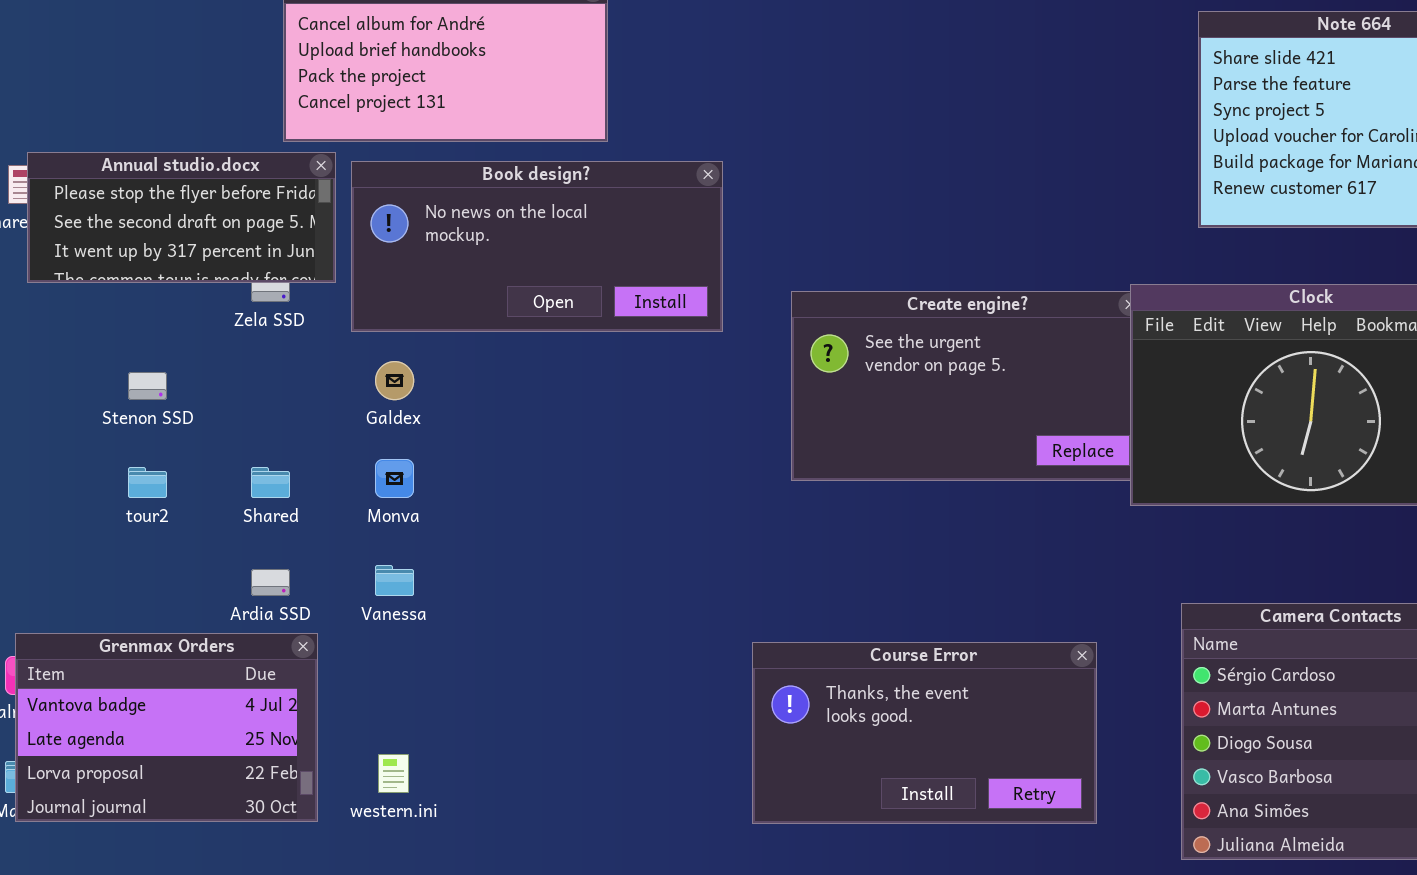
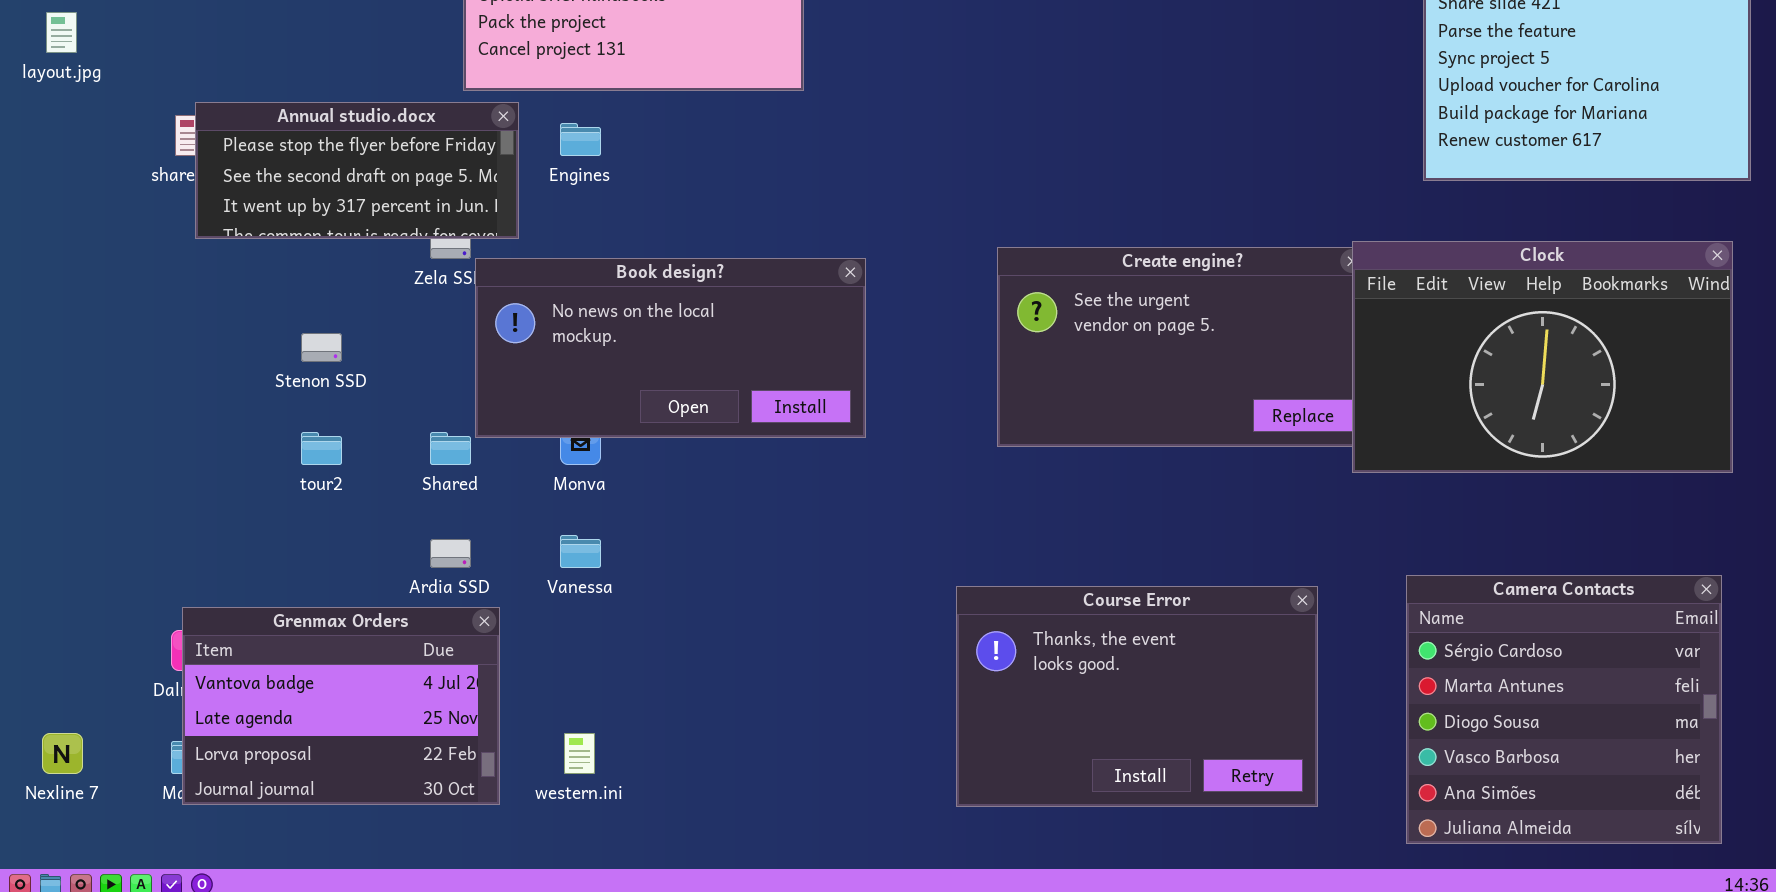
Book design?: [351,161,723,332] -> [475,258,866,438], moved
Course Error: [752,642,1097,824] -> [956,586,1318,807], resized

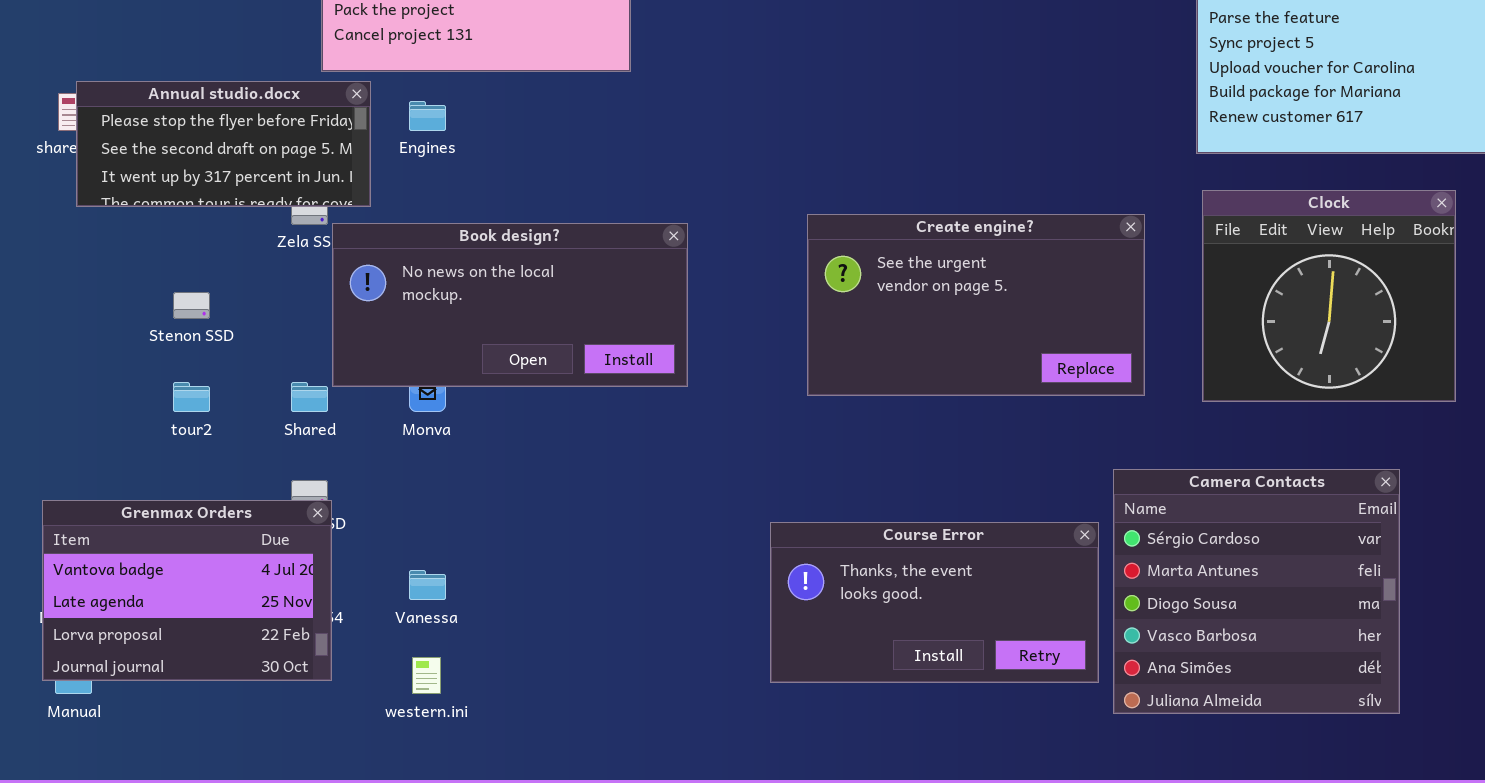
Clock: [1352,241,1733,473] -> [1202,190,1456,402], moved, resized
Vanessa: [560,535,601,568] -> [409,570,446,600], moved
Camera Contacts: [1406,575,1722,844] -> [1113,469,1400,714], moved
Course Error: [956,586,1318,807] -> [770,522,1099,683], resized
Grenmax Orders: [182,607,500,805] -> [42,500,332,681], moved

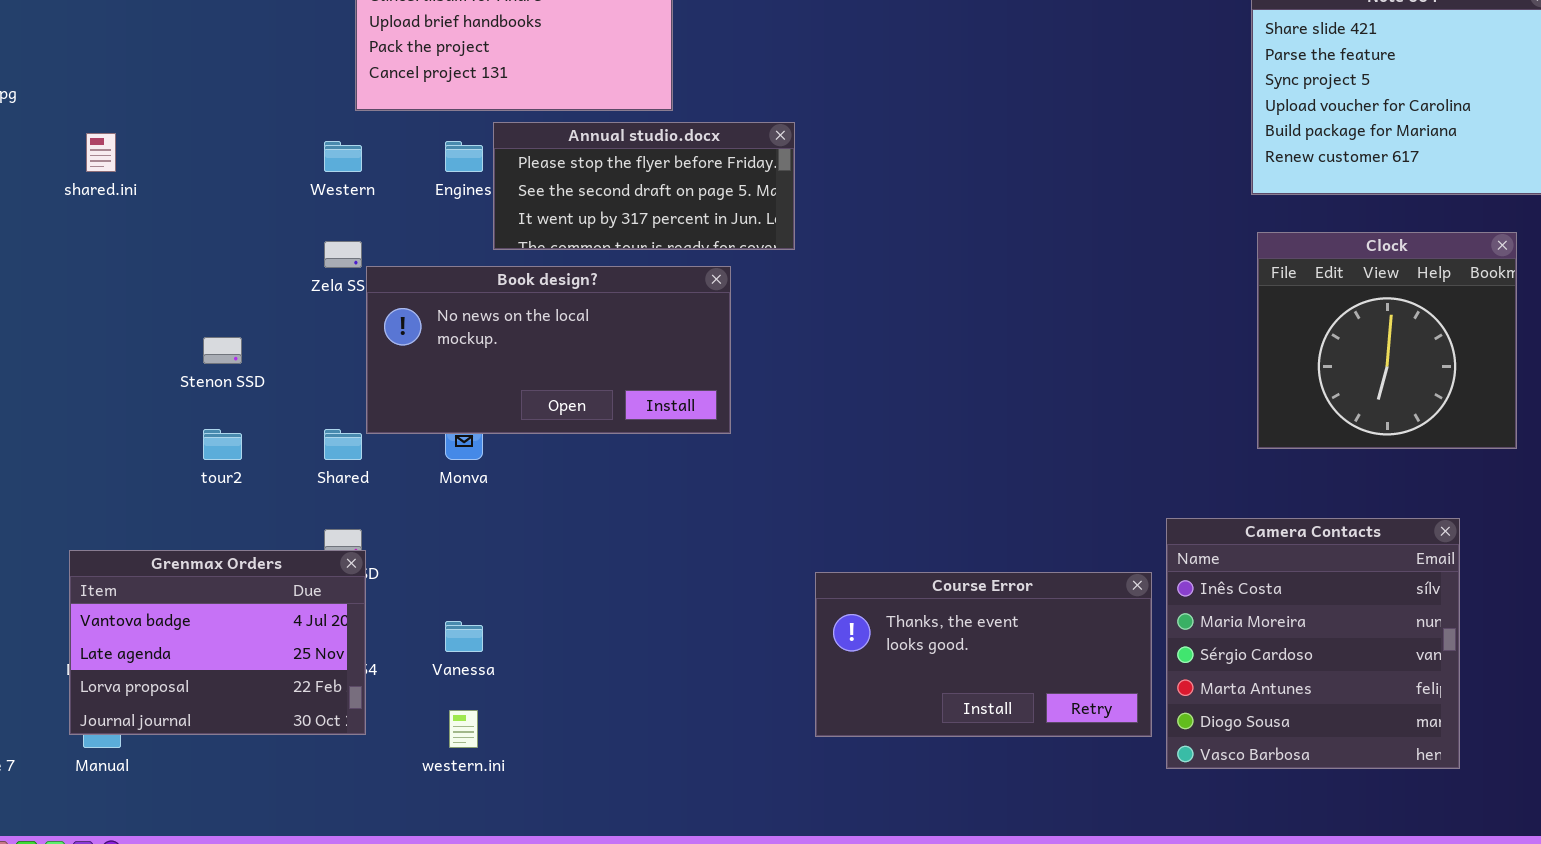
Annual studio.docx: [76,81,371,207] -> [493,122,795,250], moved
Create engine?: [807,214,1145,396] -> none, closed
Camera Contacts: [1113,469,1400,714] -> [1166,518,1460,769], scrolled up 2 rows

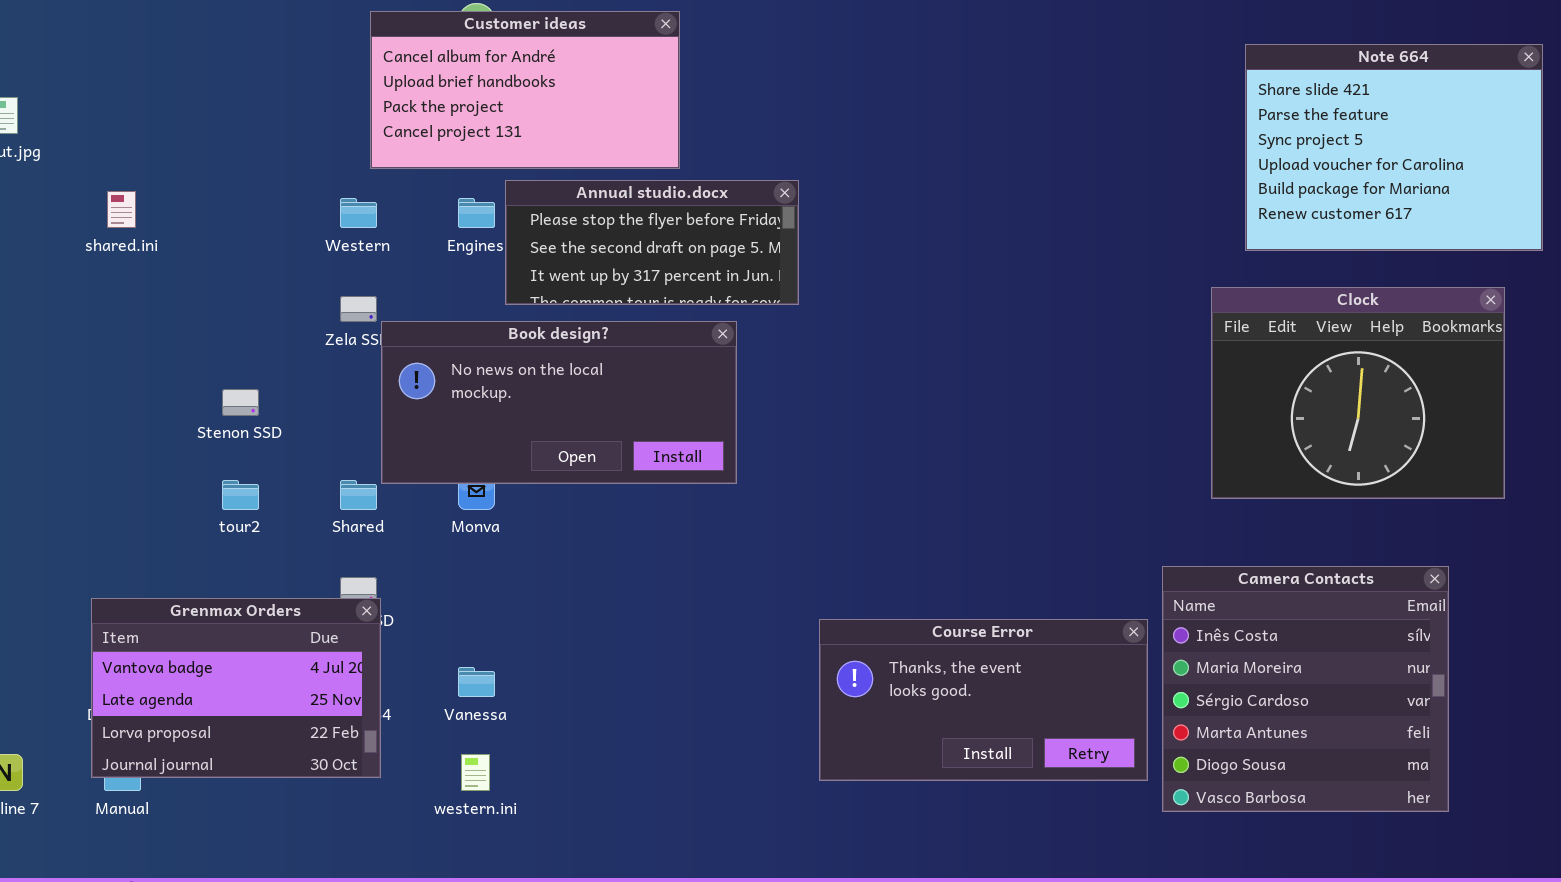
Clock: [1257,232,1517,449] -> [1211,287,1505,499], resized

